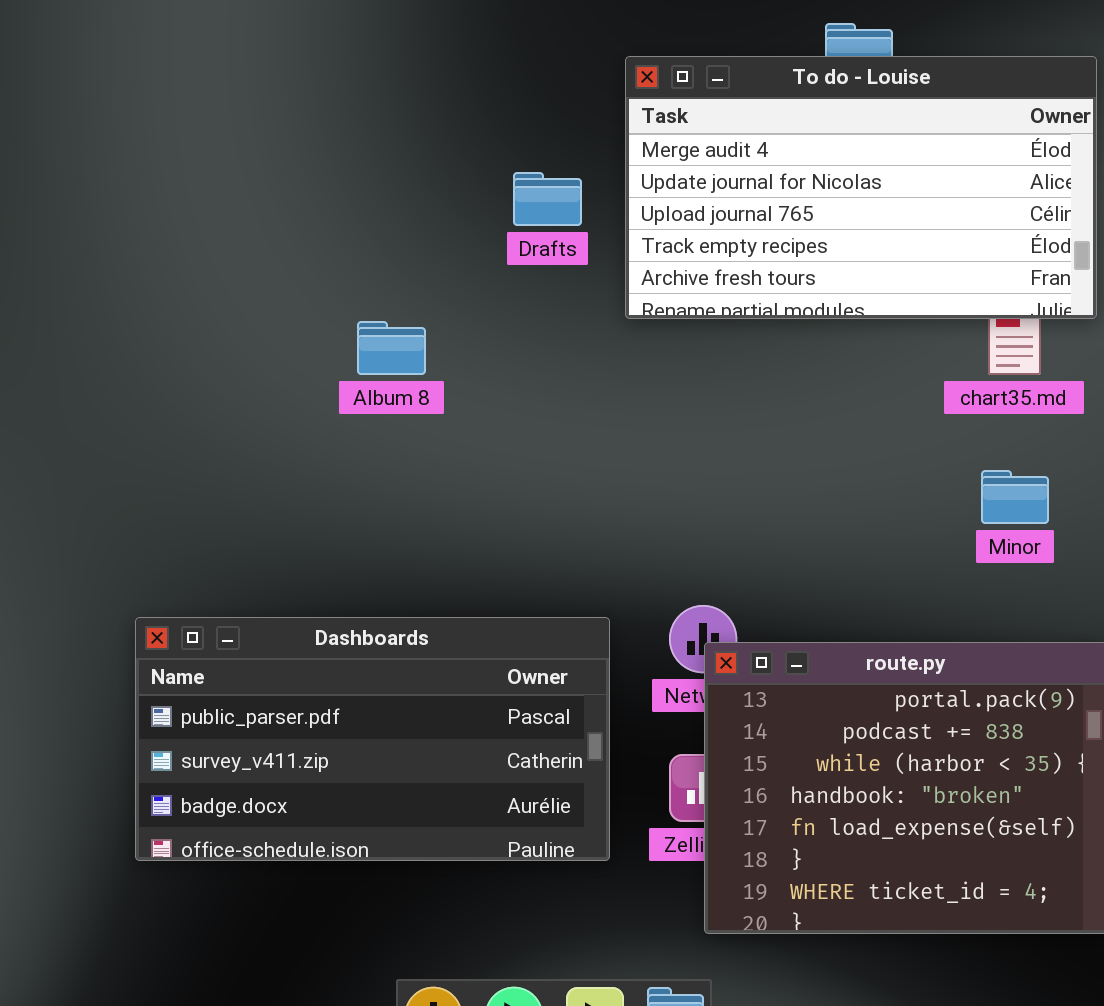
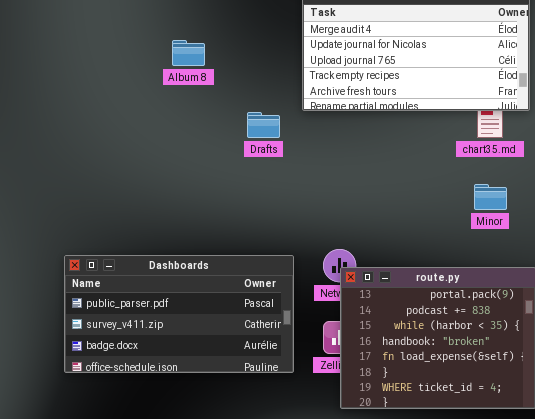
Drafts: [513,172,582,226] -> [247,112,280,138], moved
Album 8: [357,321,426,375] -> [172,40,205,66], moved

